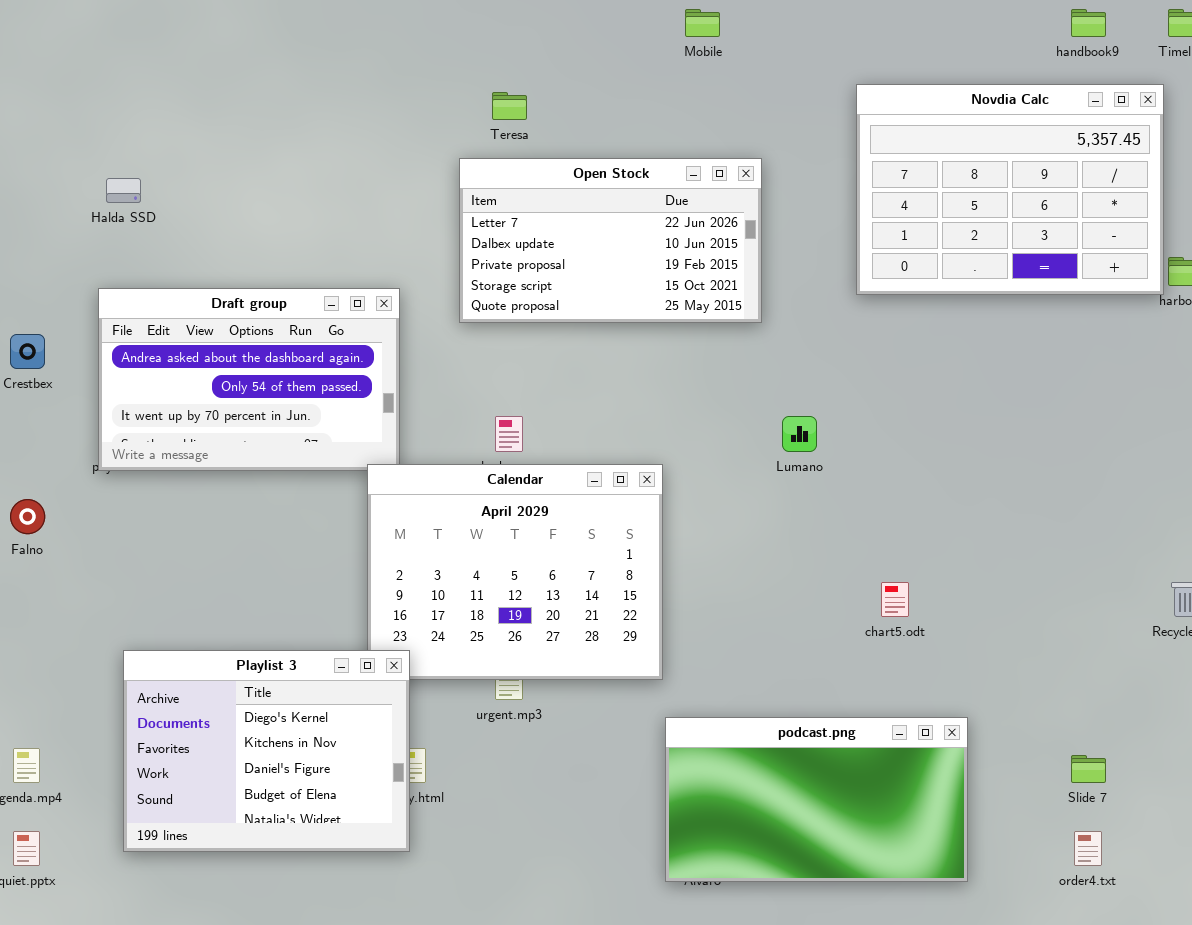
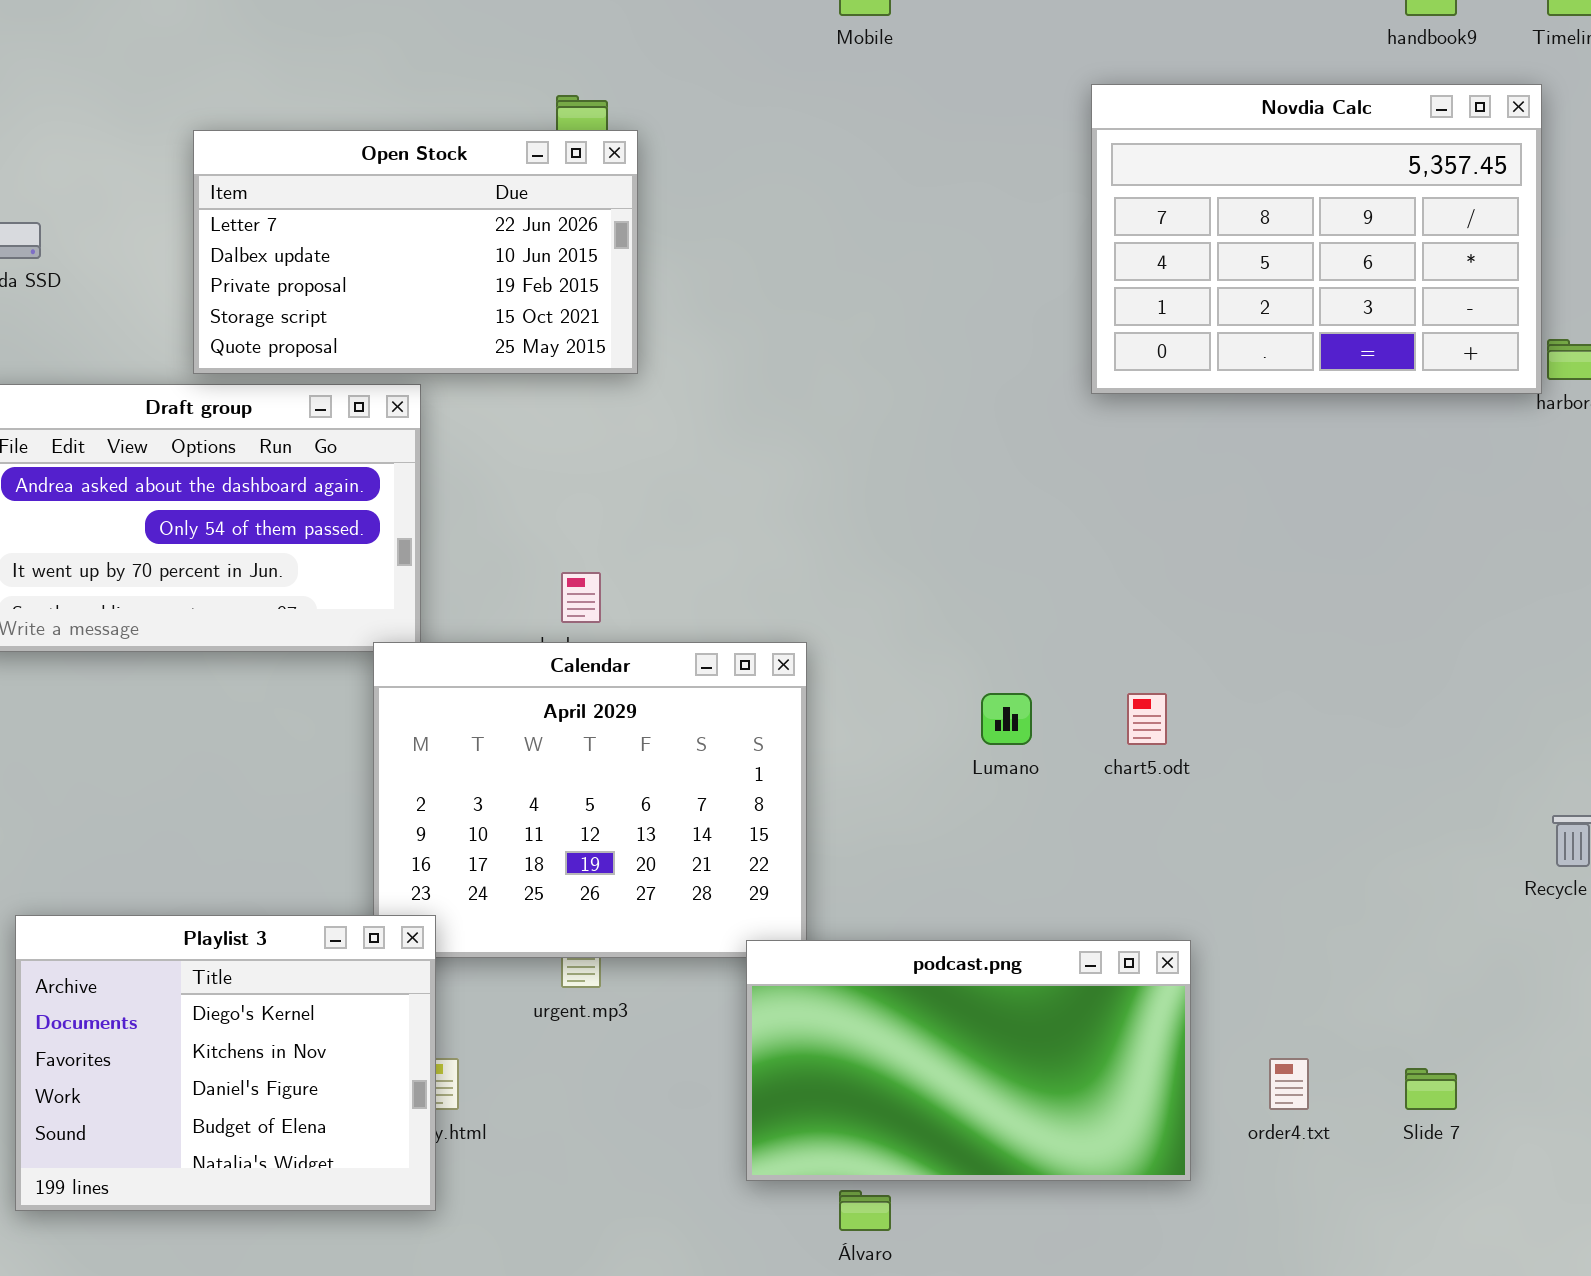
Open Stock: [459,158,762,323] -> [193,130,638,374], moved
Lumano: [782,416,817,452] -> [981,693,1032,745], moved
chart5.odt: [881,582,909,617] -> [1127,693,1167,745], moved
podcast.png: [665,717,968,882] -> [746,940,1191,1181], moved
order4.txt: [1074,831,1102,866] -> [1269,1058,1309,1110], moved

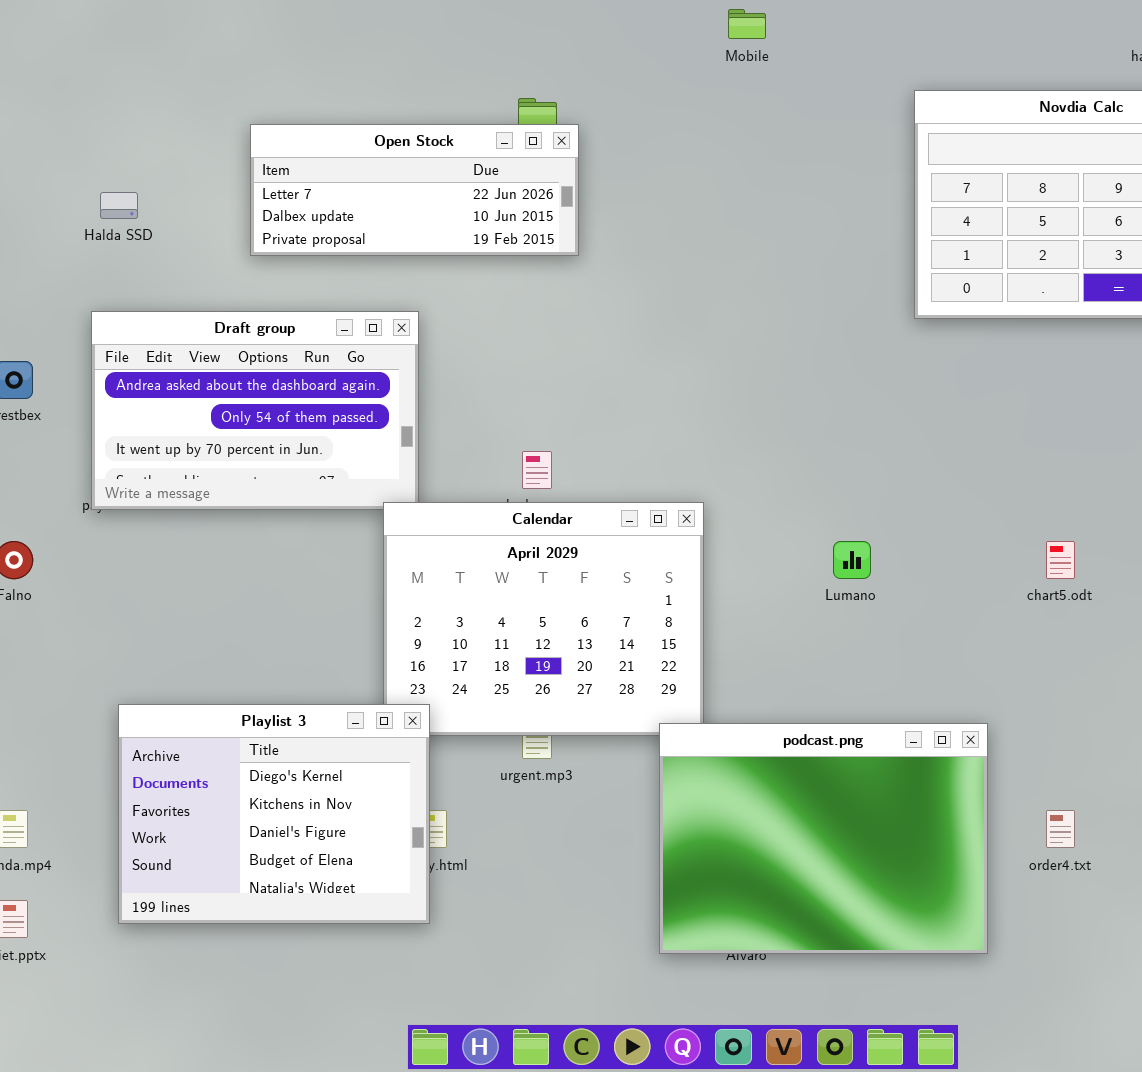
Open Stock: [193,130,638,374] -> [250,124,579,256], resized
chart5.odt: [1127,693,1167,745] -> [1046,541,1075,579], moved
podcast.png: [746,940,1191,1181] -> [659,723,988,954], resized

